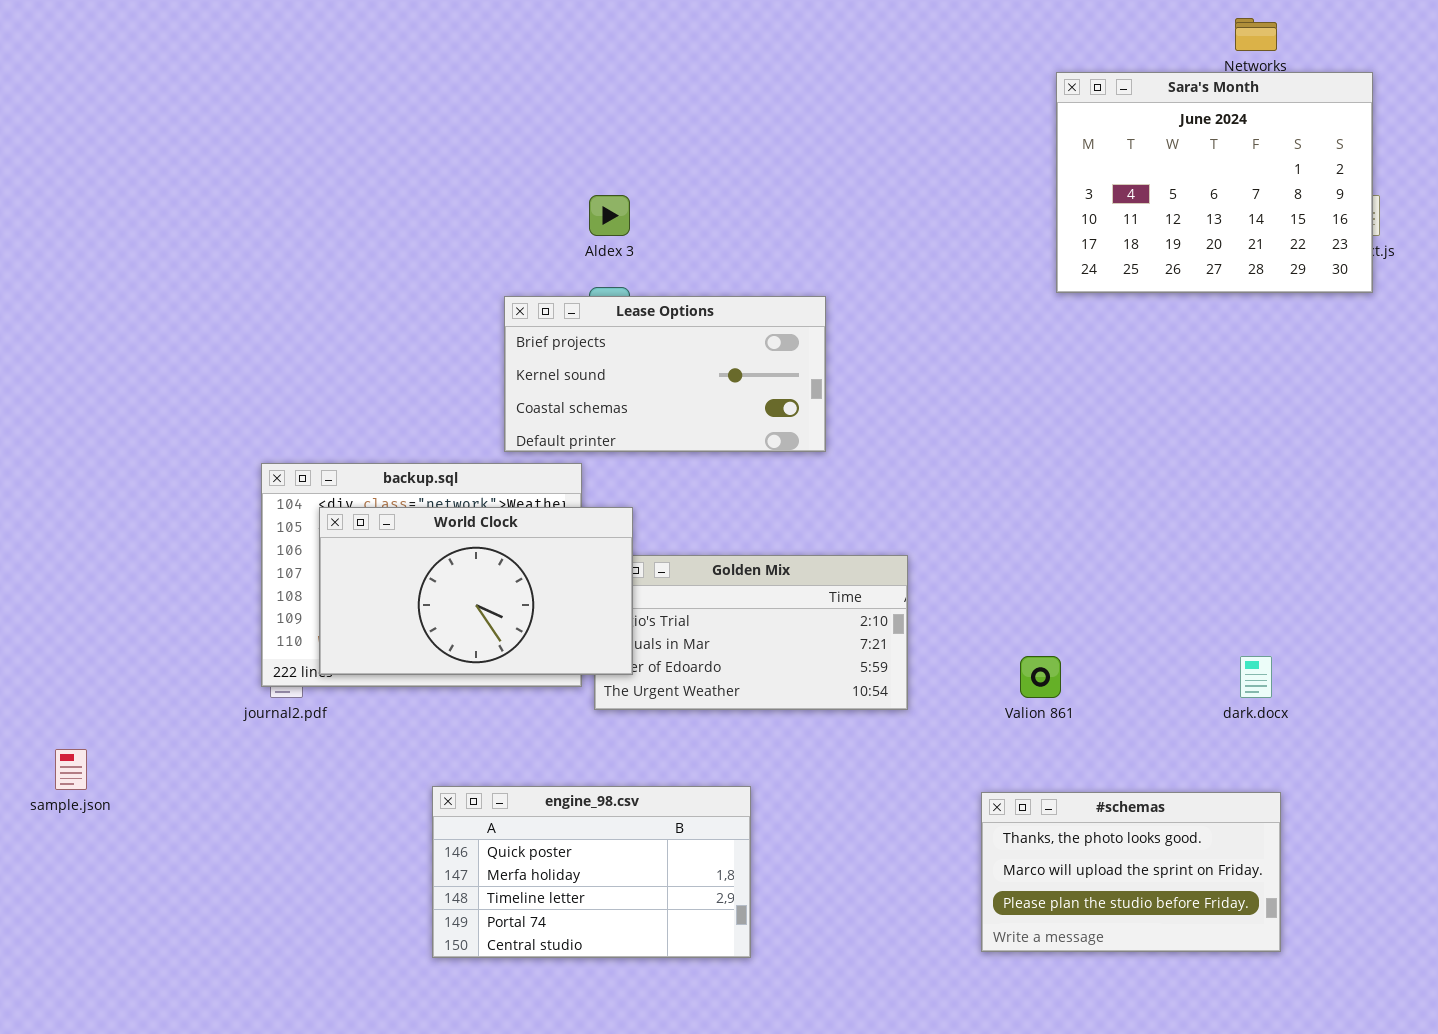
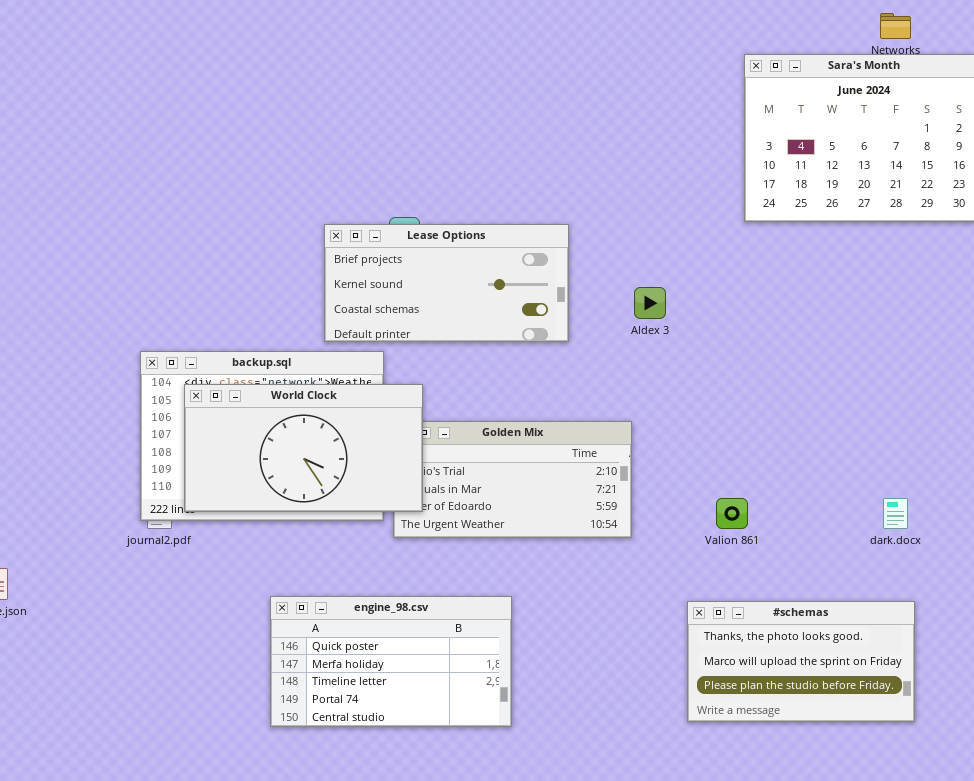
Aldex 3: [589,195,630,236] -> [634,287,666,319], moved

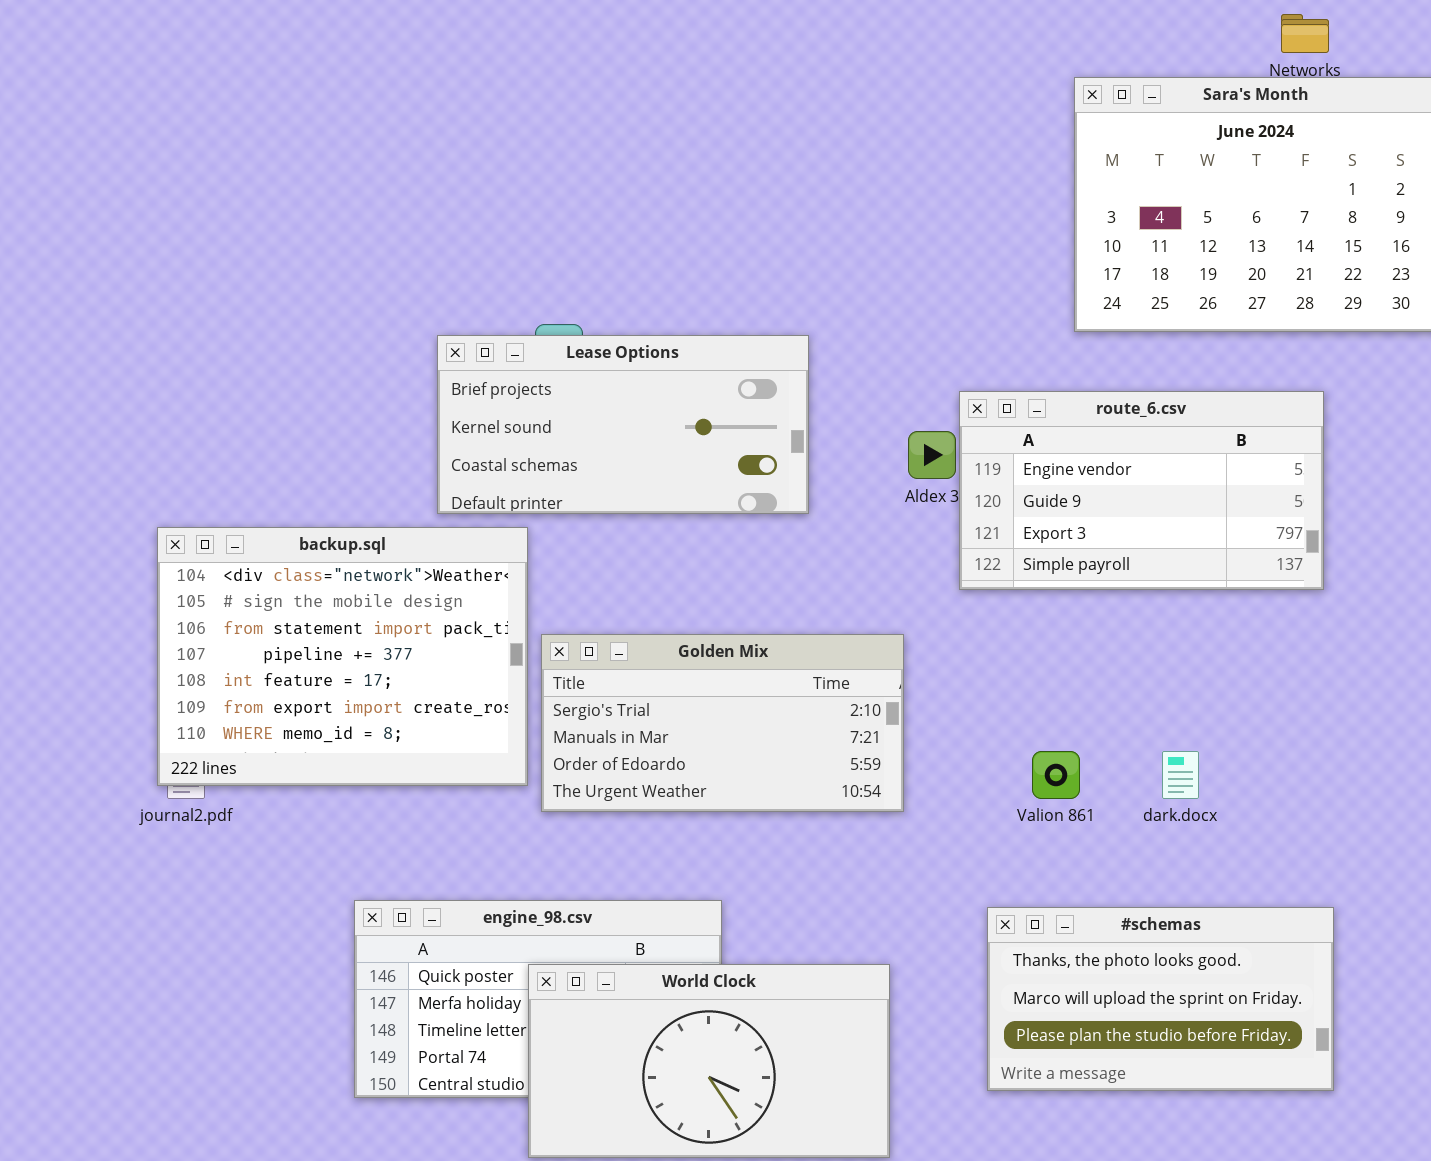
route_6.csv: none -> [959,391,1324,590], opened
World Clock: [184,384,423,512] -> [528,964,890,1158], moved
dark.docx: [883,498,908,529] -> [1162,751,1199,799], moved

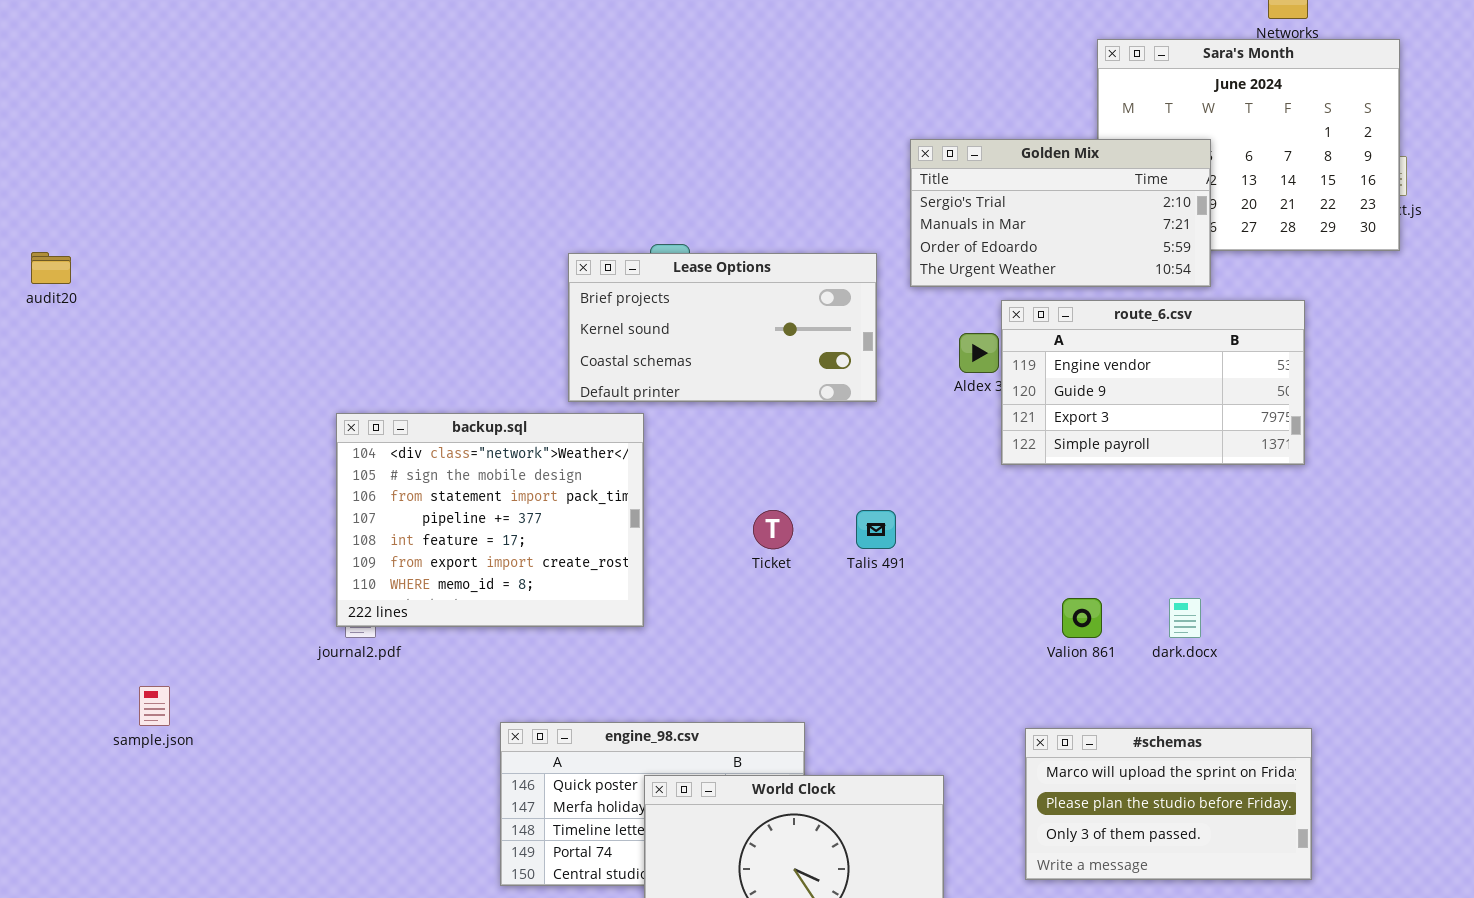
Golden Mix: [541,634,904,812] -> [910,139,1211,287], moved
#schemas: [987,907,1334,1091] -> [1025,728,1312,880], scrolled down 1 row

